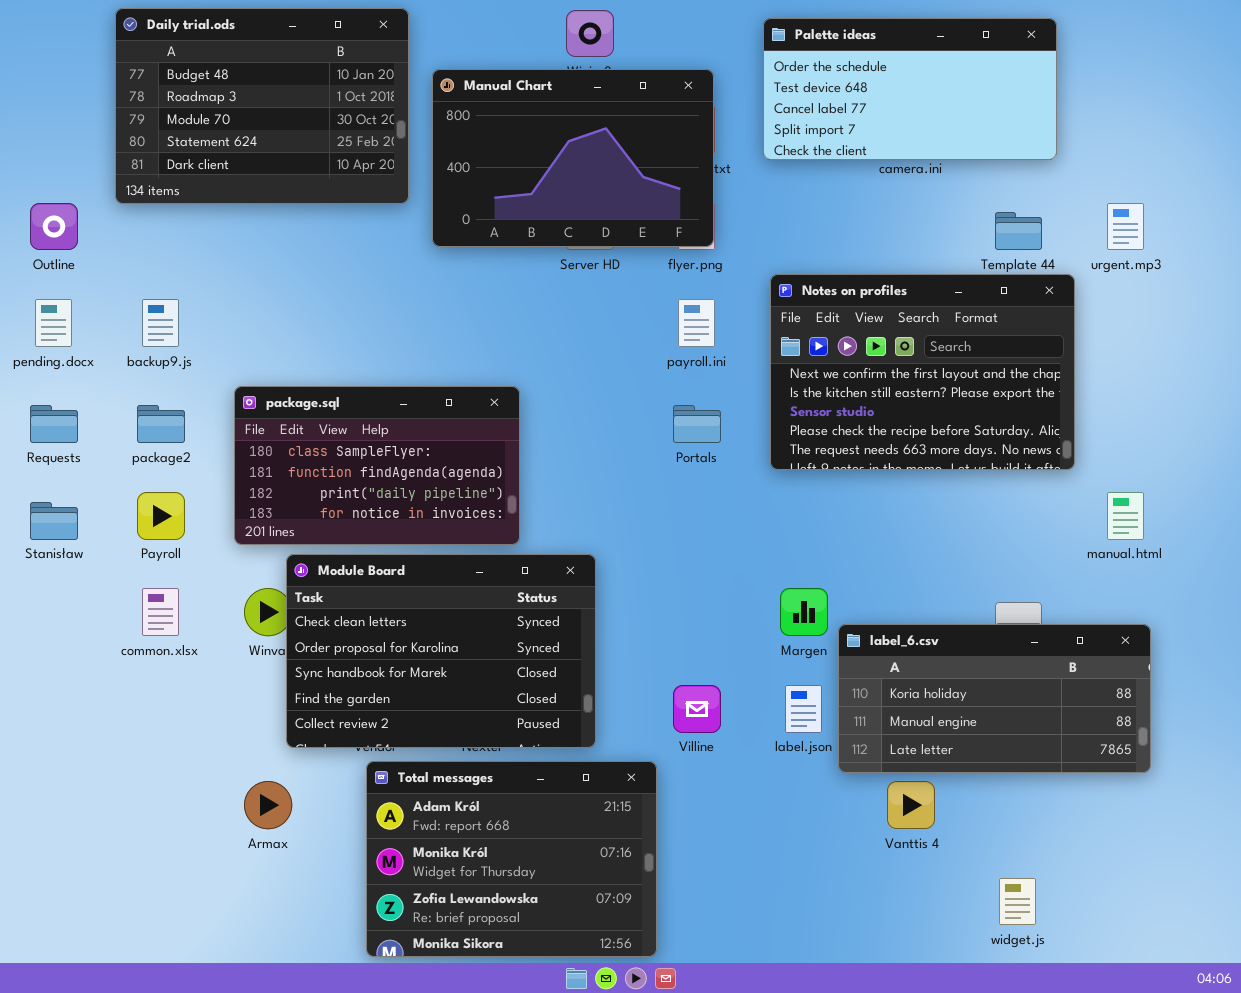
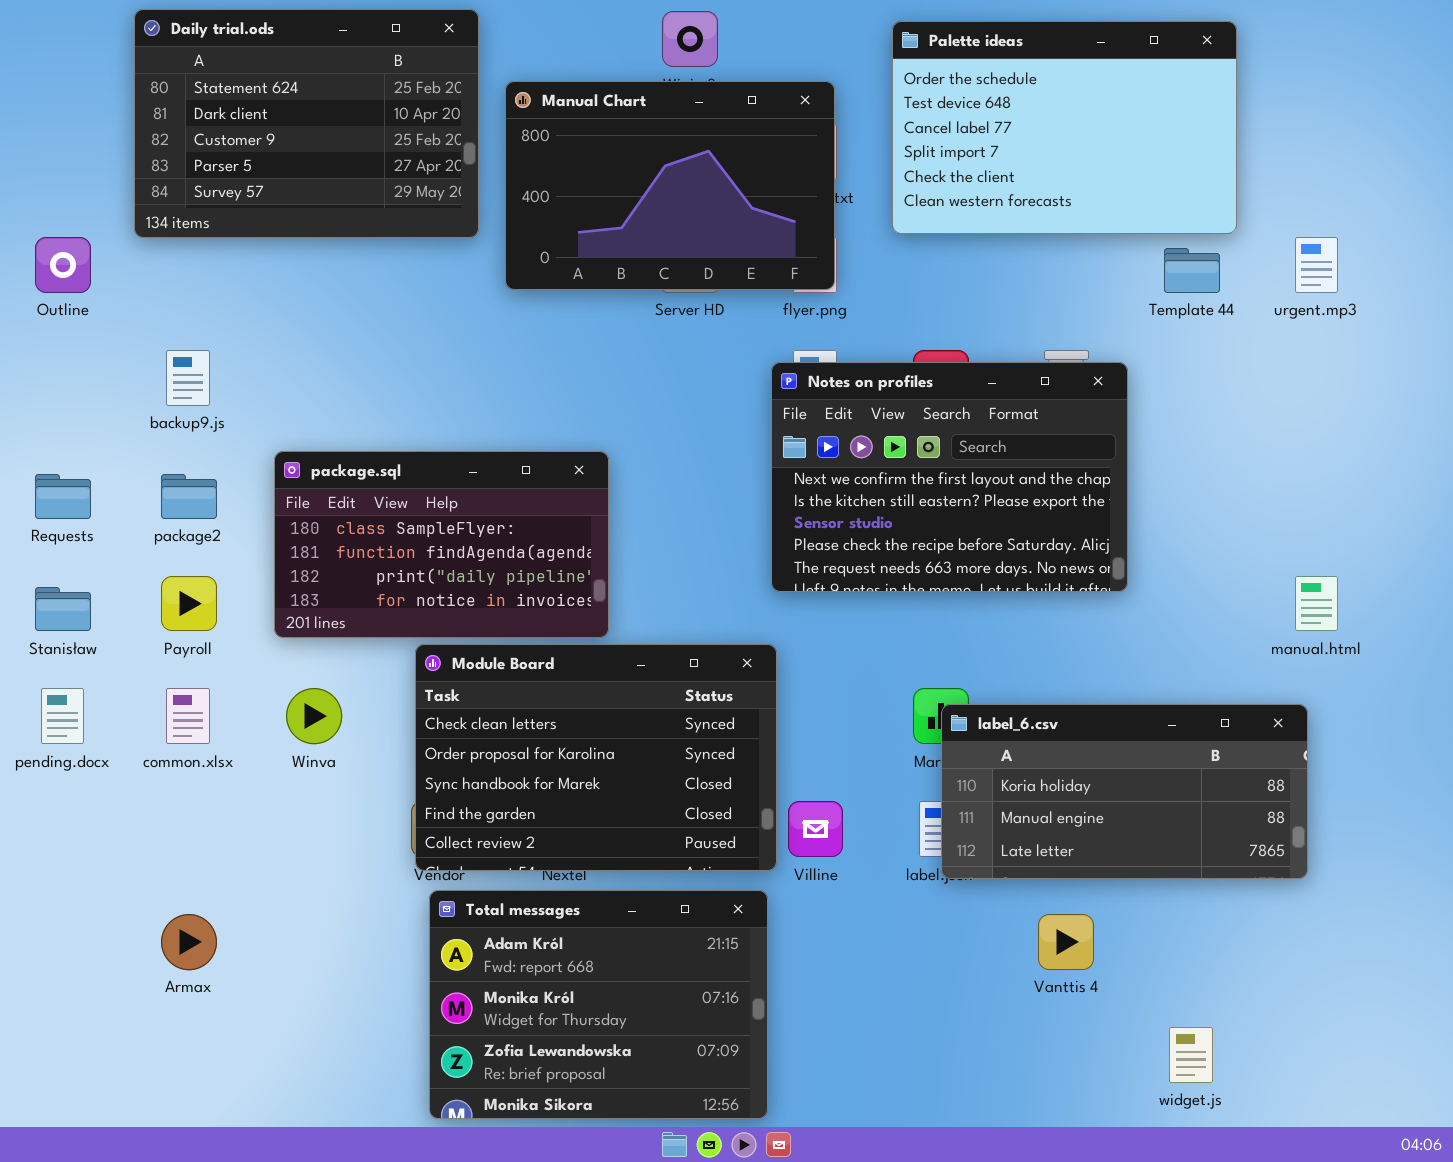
Daily trial.ods: [115,8,409,204] -> [134,9,479,238], scrolled down 3 rows
Palette ideas: [763,18,1057,160] -> [892,21,1237,234], resized
Notes on profiles: [770,274,1075,470] -> [771,362,1128,592], moved
pending.docx: [35,299,72,347] -> [41,688,84,744], moved
Module Board: [286,554,596,748] -> [415,644,777,871], moved
label_6.csv: [838,624,1151,773] -> [941,704,1308,879], moved
Armax: [244,781,292,829] -> [161,914,217,970], moved

